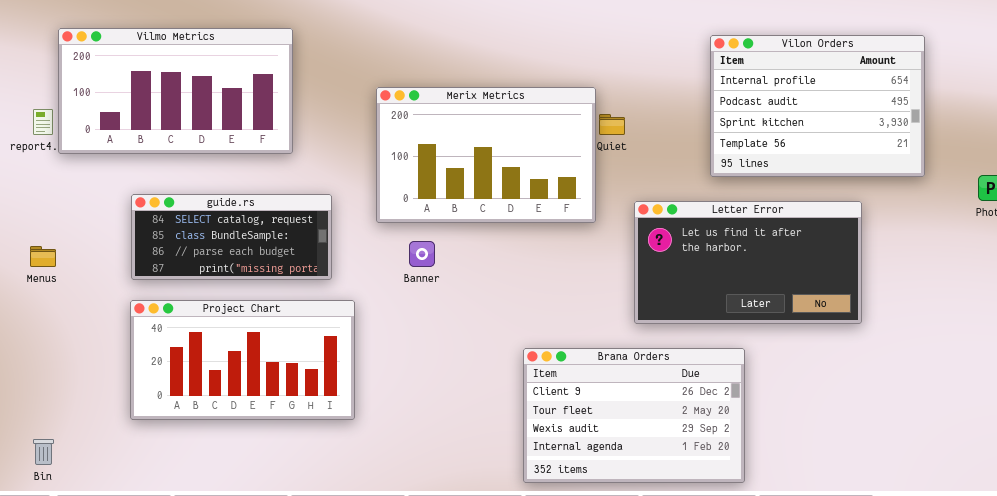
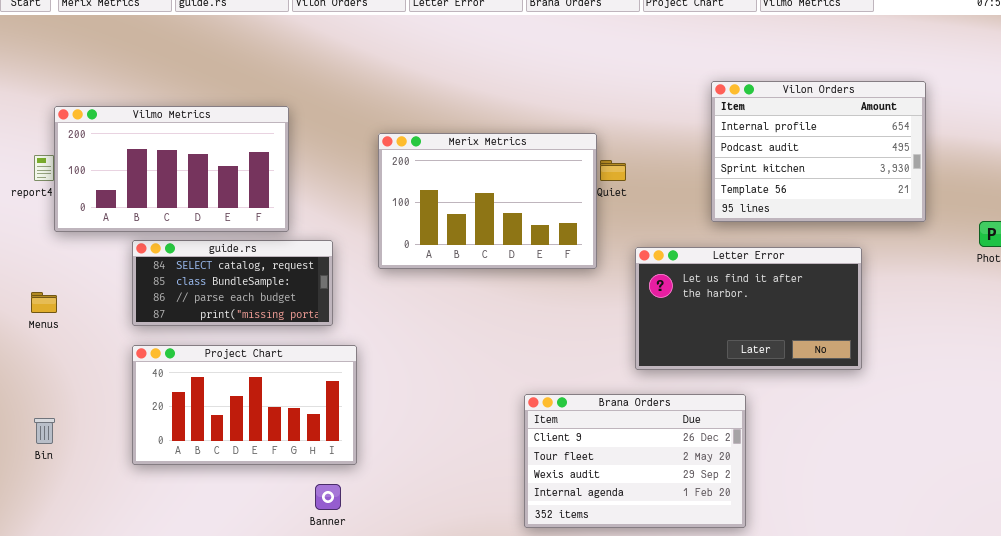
Vilmo Metrics: [58,28,293,154] -> [54,106,289,232], moved
Banner: [409,241,435,267] -> [315,484,341,510], moved
Bin: [33,439,54,465] -> [34,418,55,444], moved

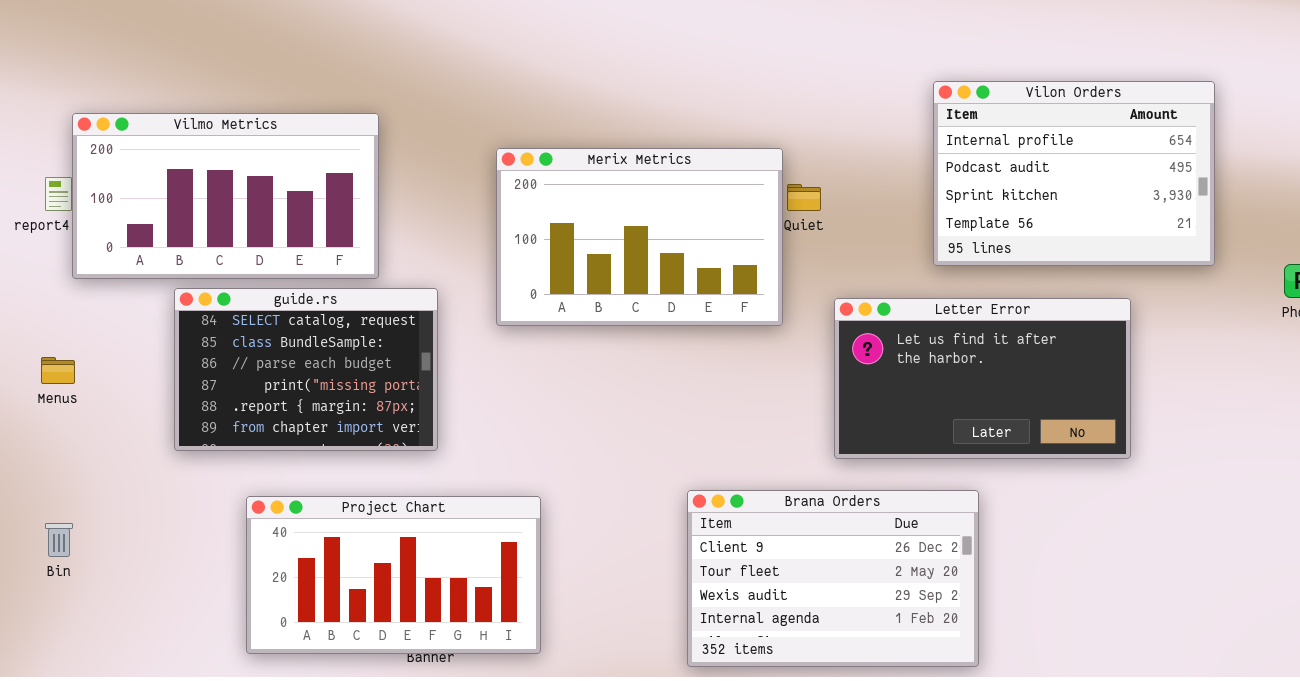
guide.rs: [132,240,333,326] -> [174,288,438,451], resized
Project Chart: [132,345,357,465] -> [246,496,541,654], moved

